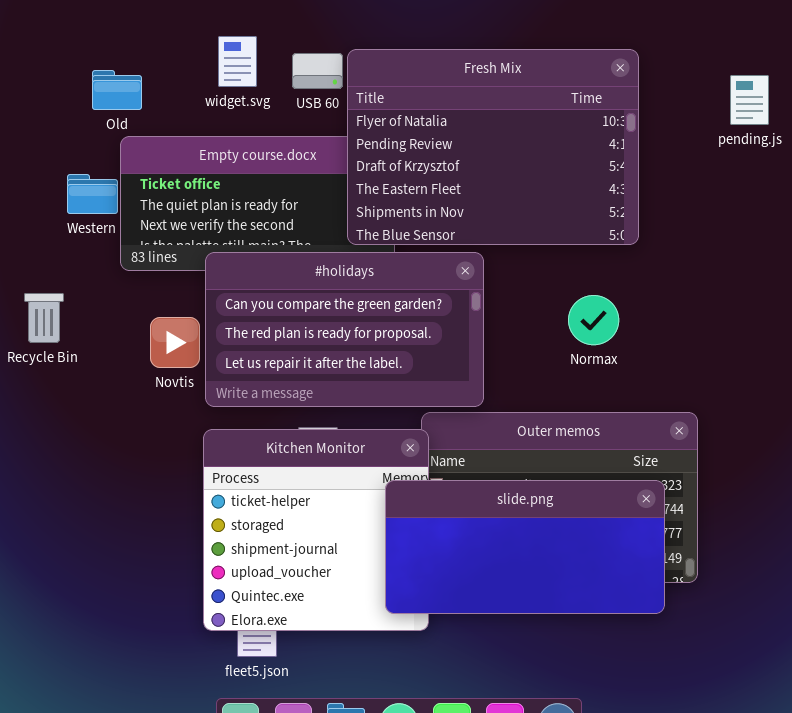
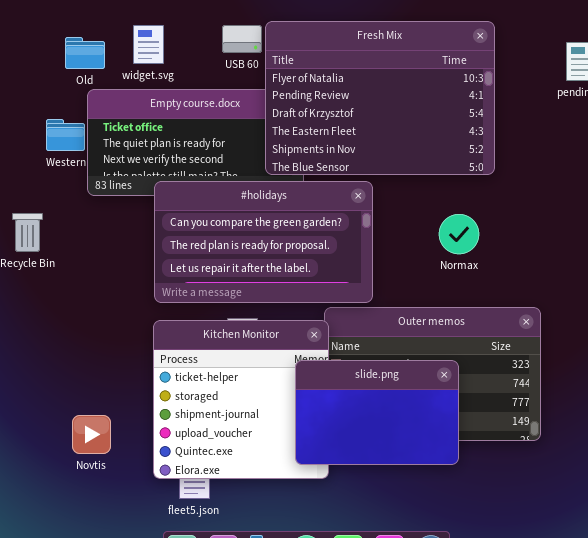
widget.svg: [218,36,257,87] -> [133,25,164,64], moved
Novtis: [150,317,200,368] -> [72,415,111,454], moved
slide.png: [385,480,665,614] -> [295,360,459,465], resized

